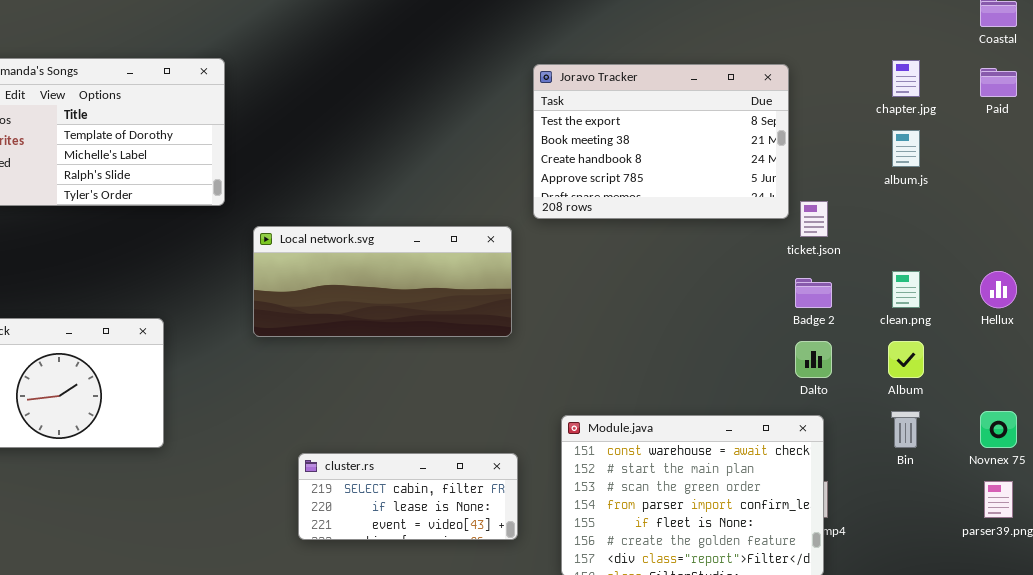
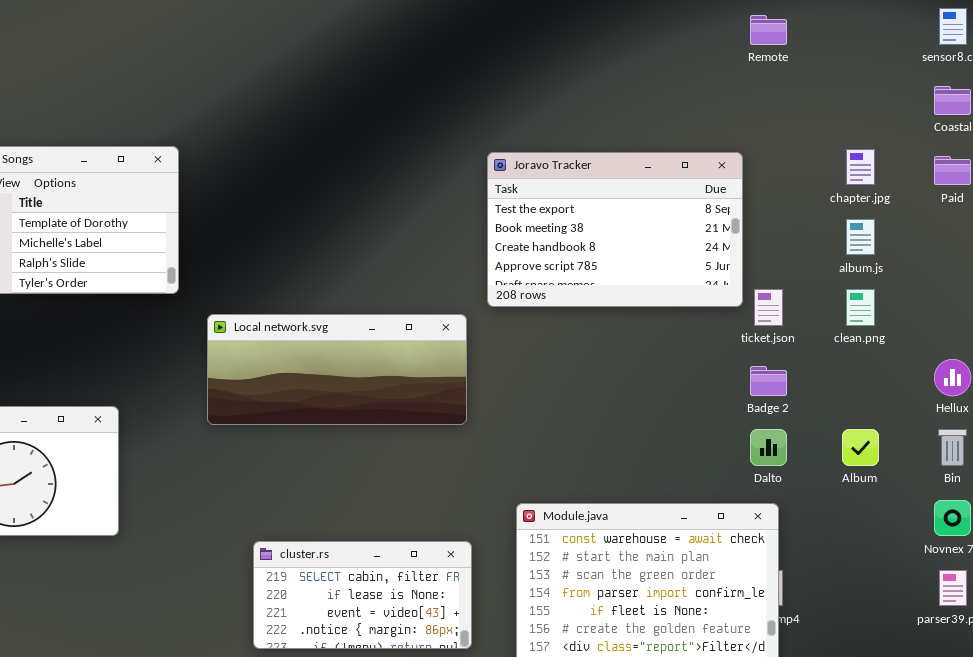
clean.png: [892,271,920,308] -> [846,289,875,326], moved
Bin: [891,411,920,448] -> [938,429,967,466], moved
cluster.rs: [298,453,518,540] -> [253,541,472,649], resized

